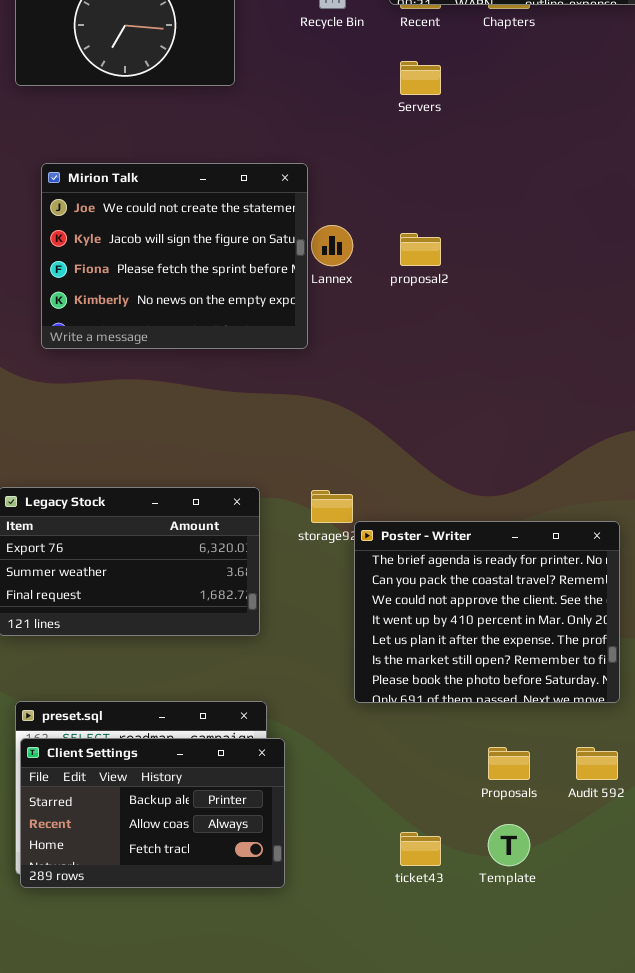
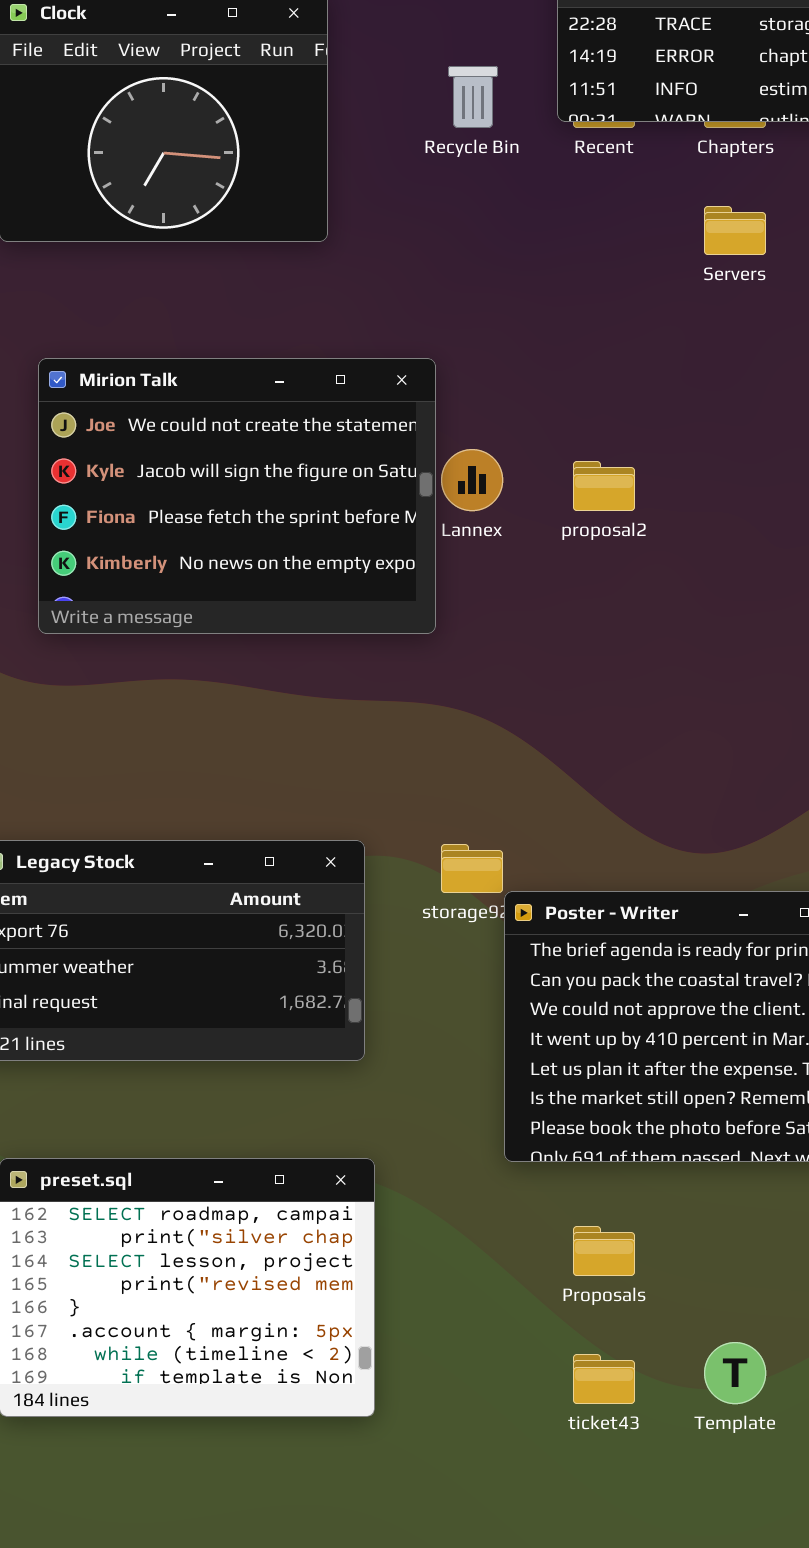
Servers: [400,61,441,95] -> [704,206,766,255], moved
Client Settings: [20,738,285,888] -> none, closed
Proposals: [488,747,530,780] -> [573,1226,635,1276], moved

